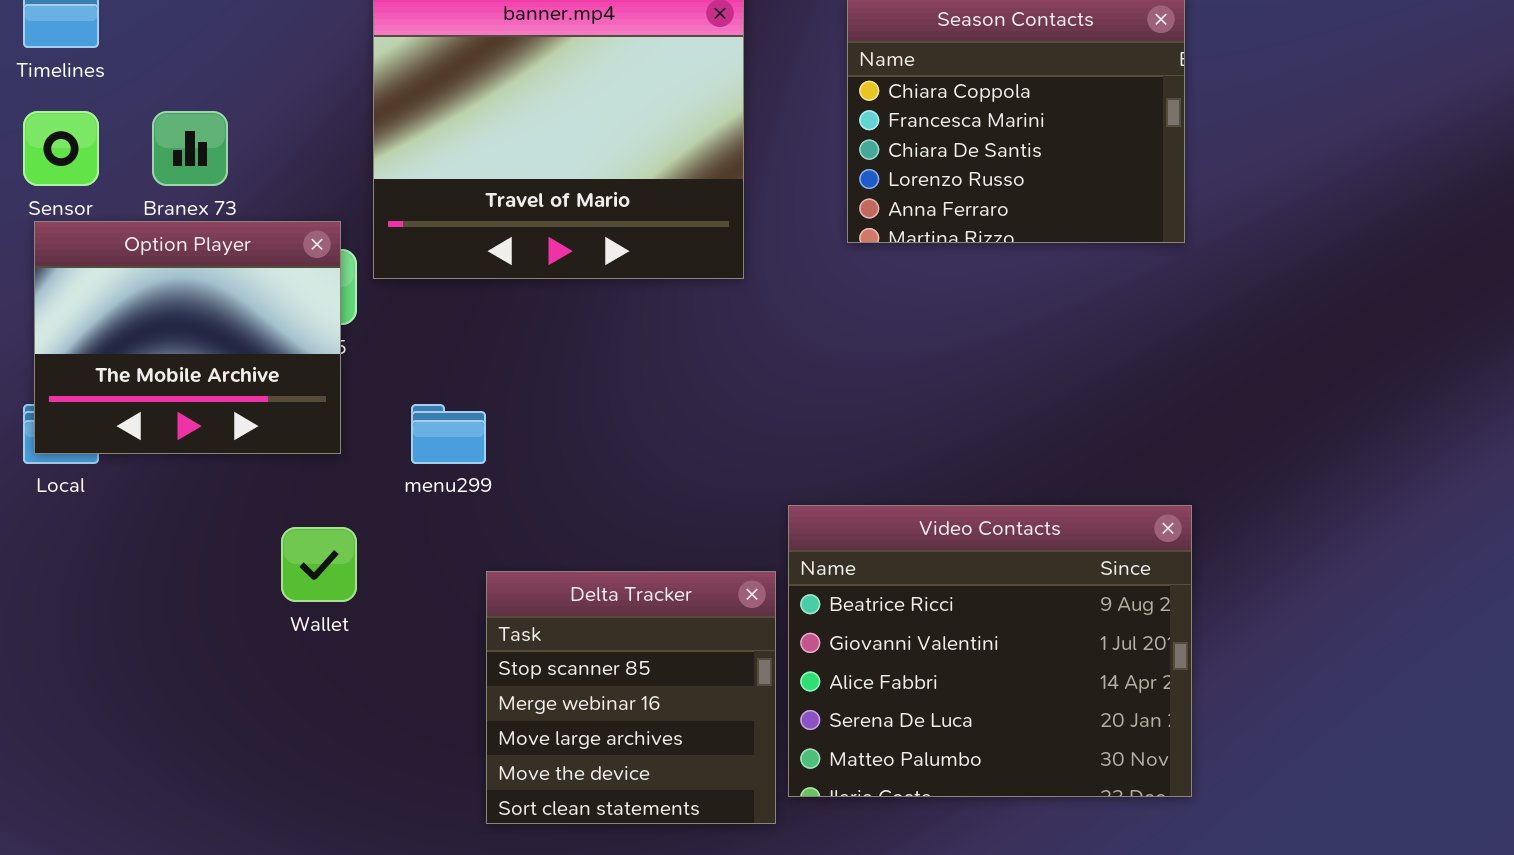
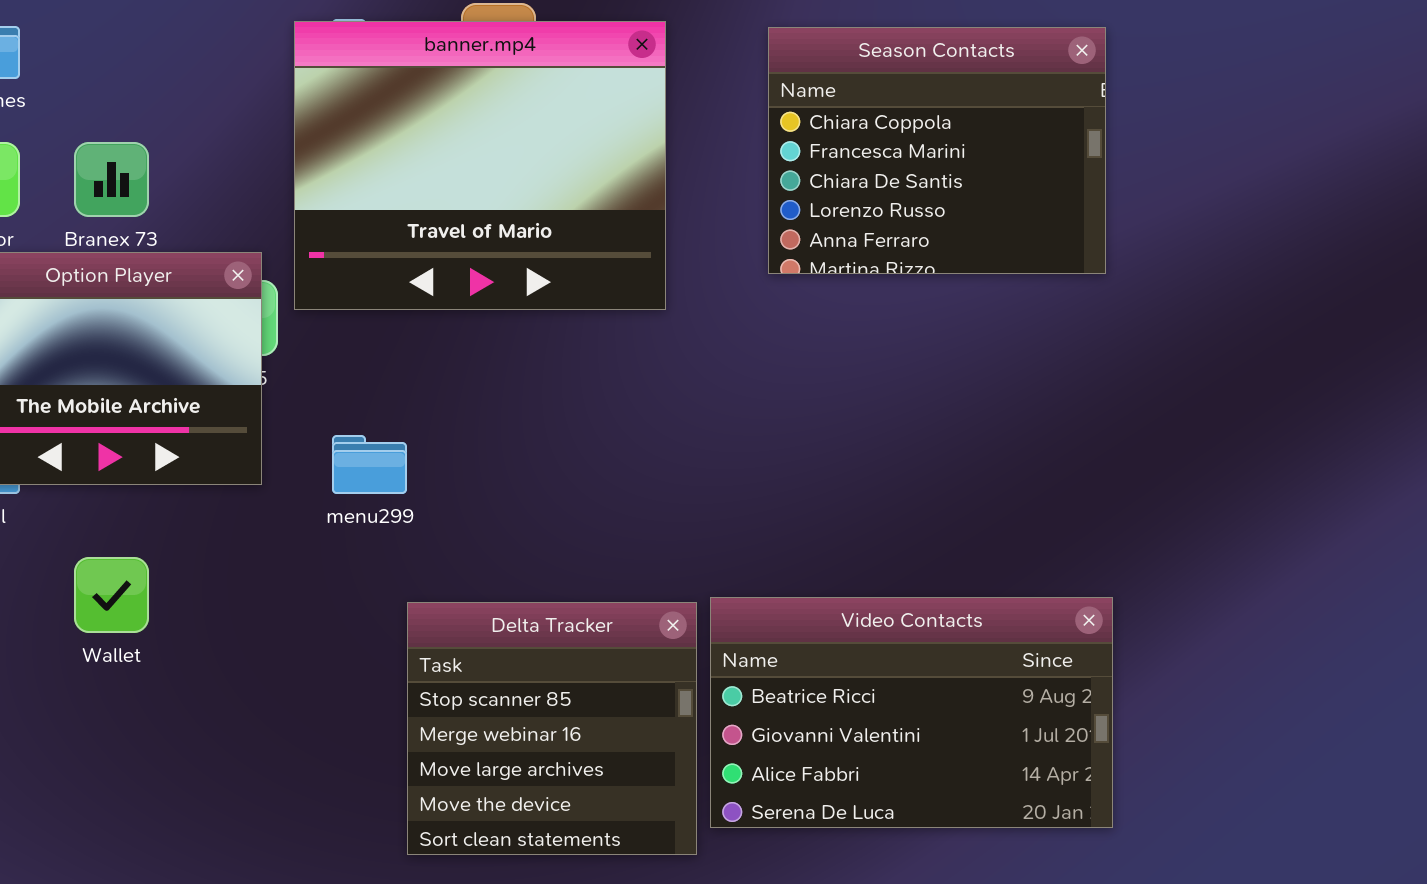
Video Contacts: [788,505,1192,797] -> [710,597,1113,828], resized
Wallet: [281,527,357,602] -> [74,557,149,633], moved

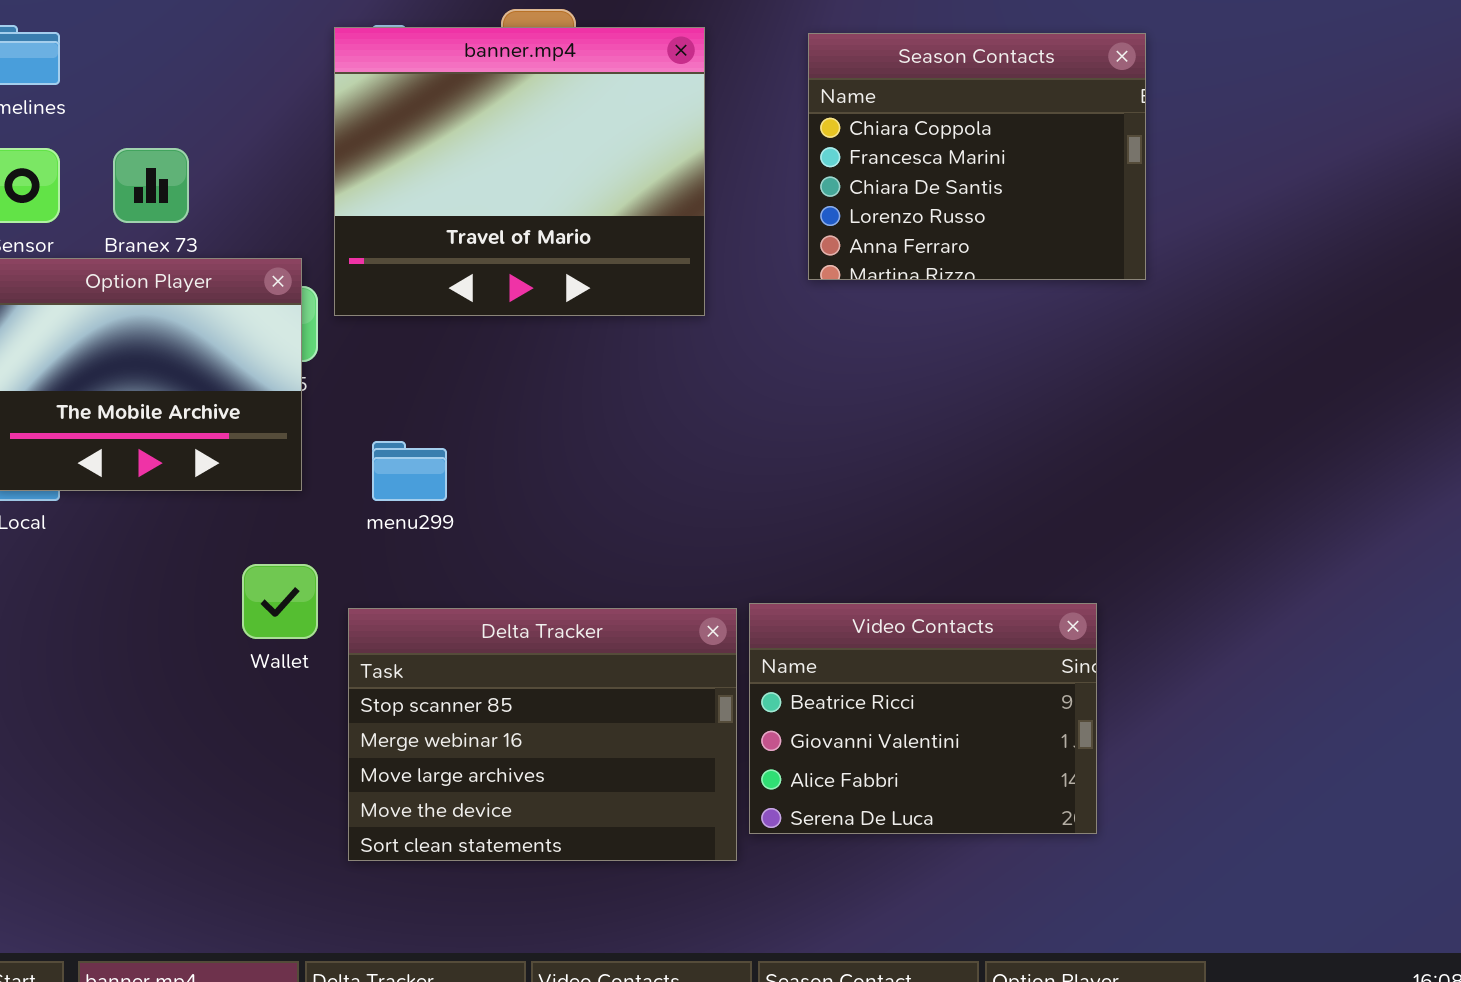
Wallet: [74,557,149,633] -> [242,564,318,639], moved
Video Contacts: [710,597,1113,828] -> [749,603,1097,834], resized
Delta Tracker: [407,602,697,855] -> [348,608,737,861], resized

